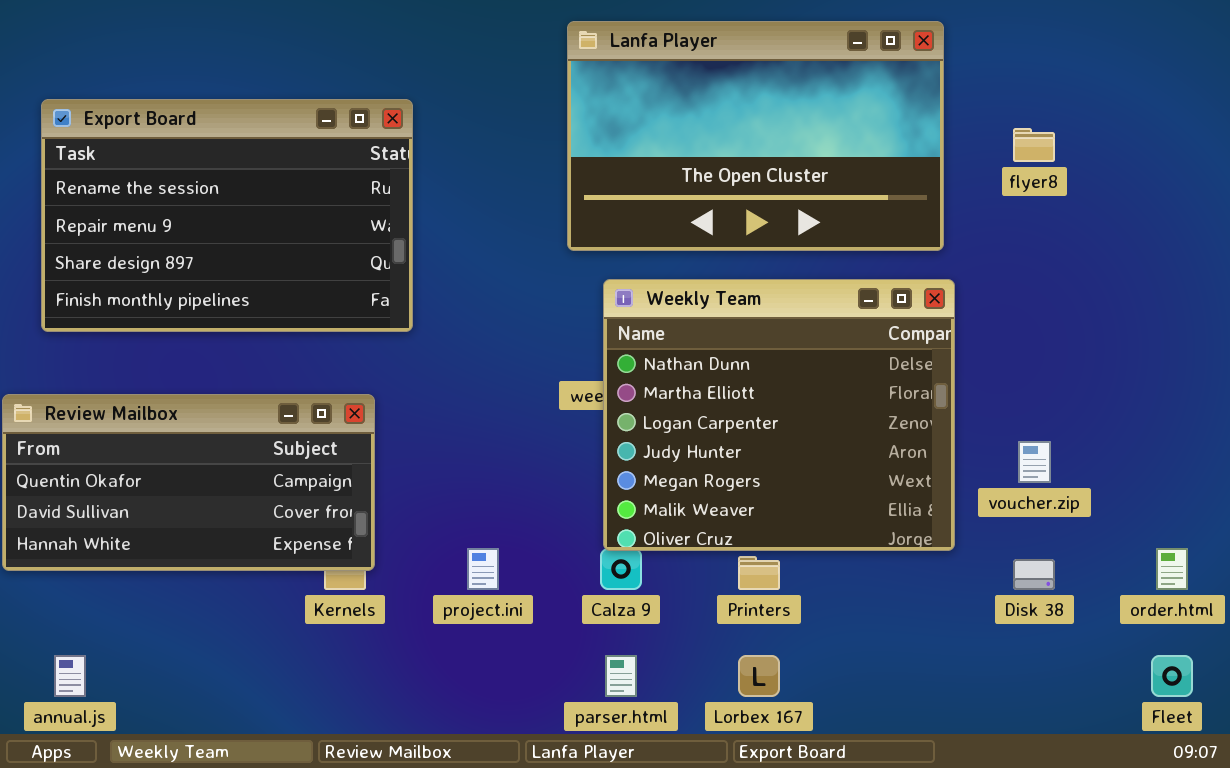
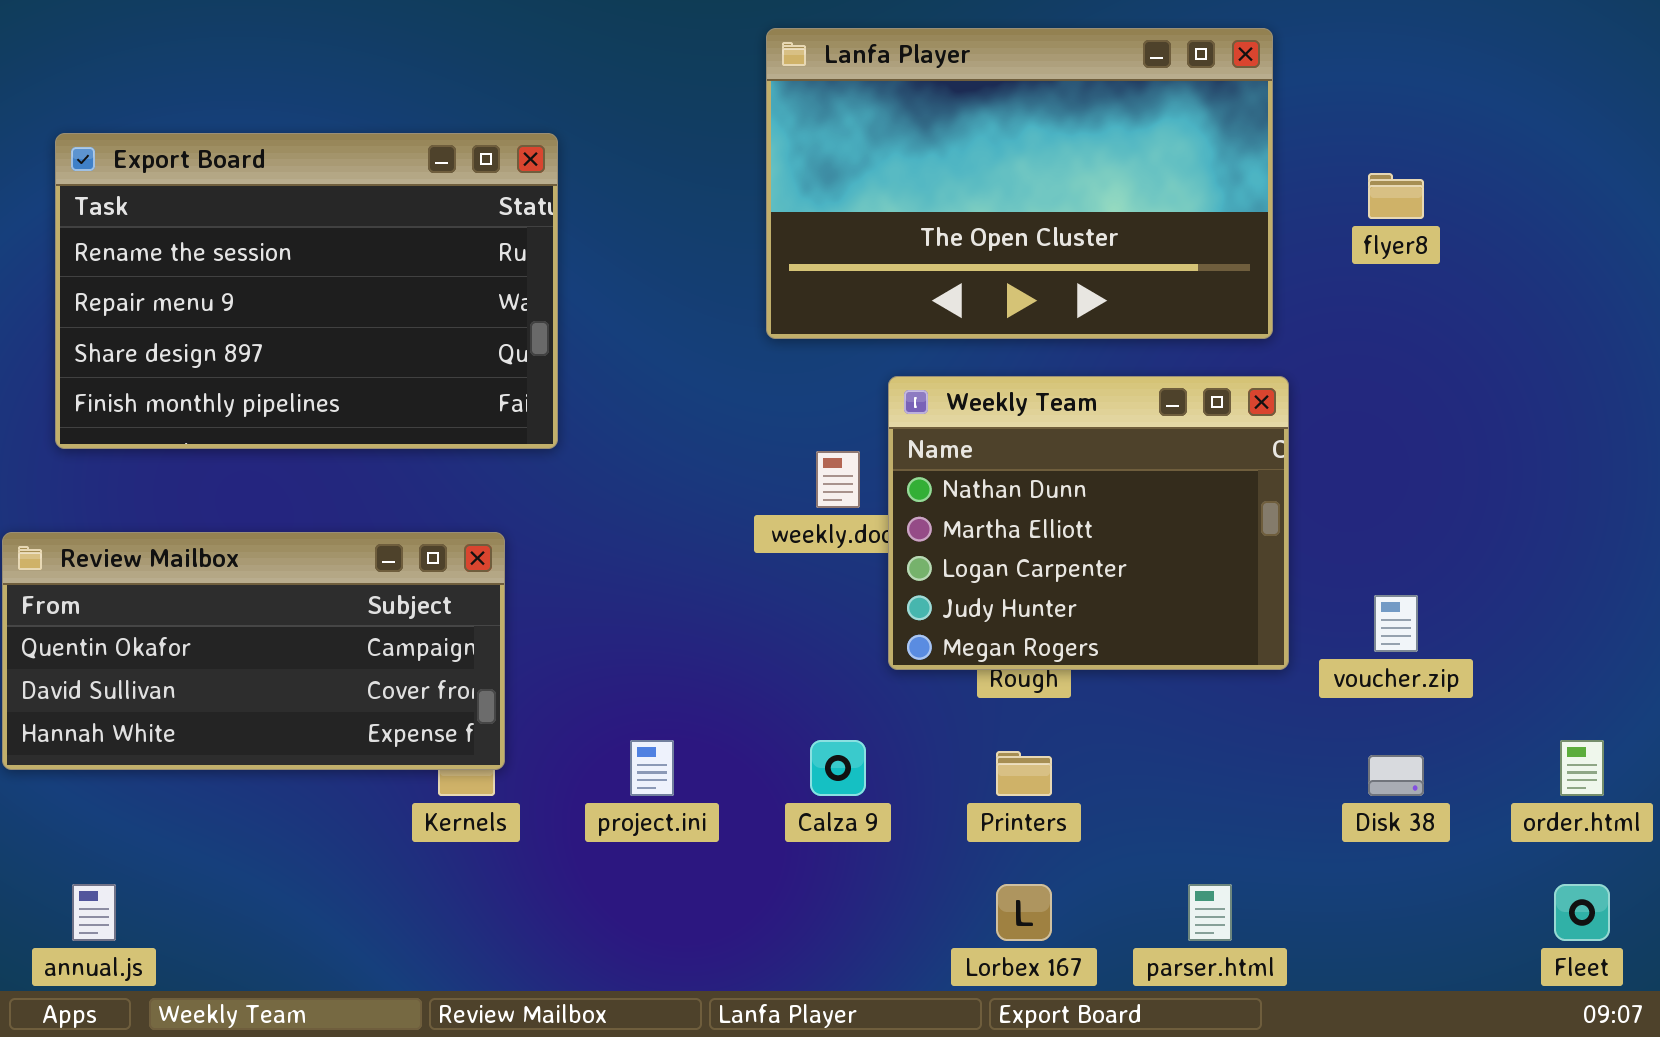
Weekly Team: [603,279,955,551] -> [888,376,1289,670], resized
parser.html: [605,655,637,697] -> [1188,884,1232,941], moved

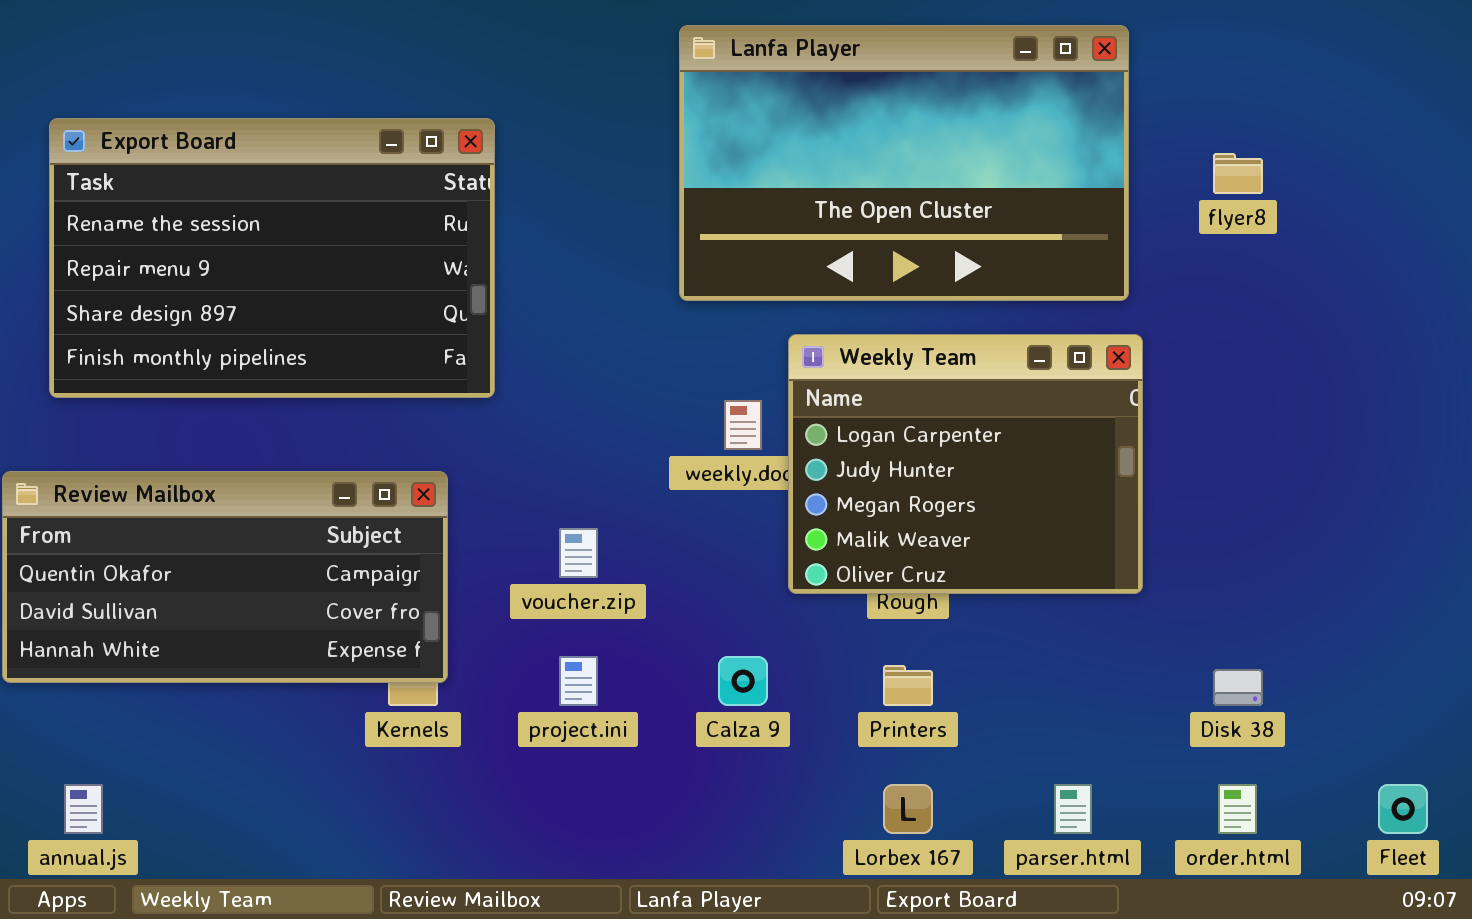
Weekly Team: [888,376,1289,670] -> [788,334,1143,594], scrolled down 2 rows
voucher.zip: [1374,595,1418,652] -> [559,528,598,578], moved
order.html: [1560,740,1604,796] -> [1218,784,1257,834], moved

